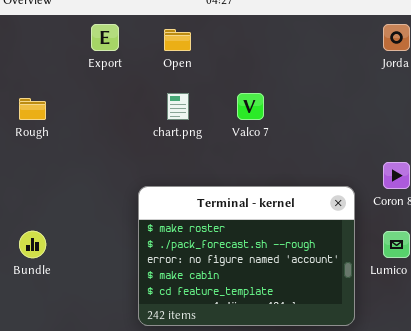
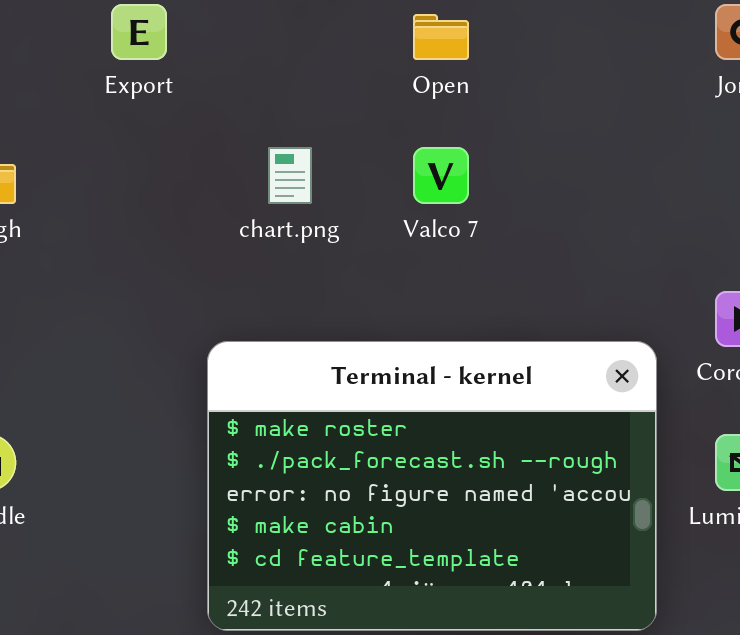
Open: [164,29,191,51] -> [413,14,469,60], moved

